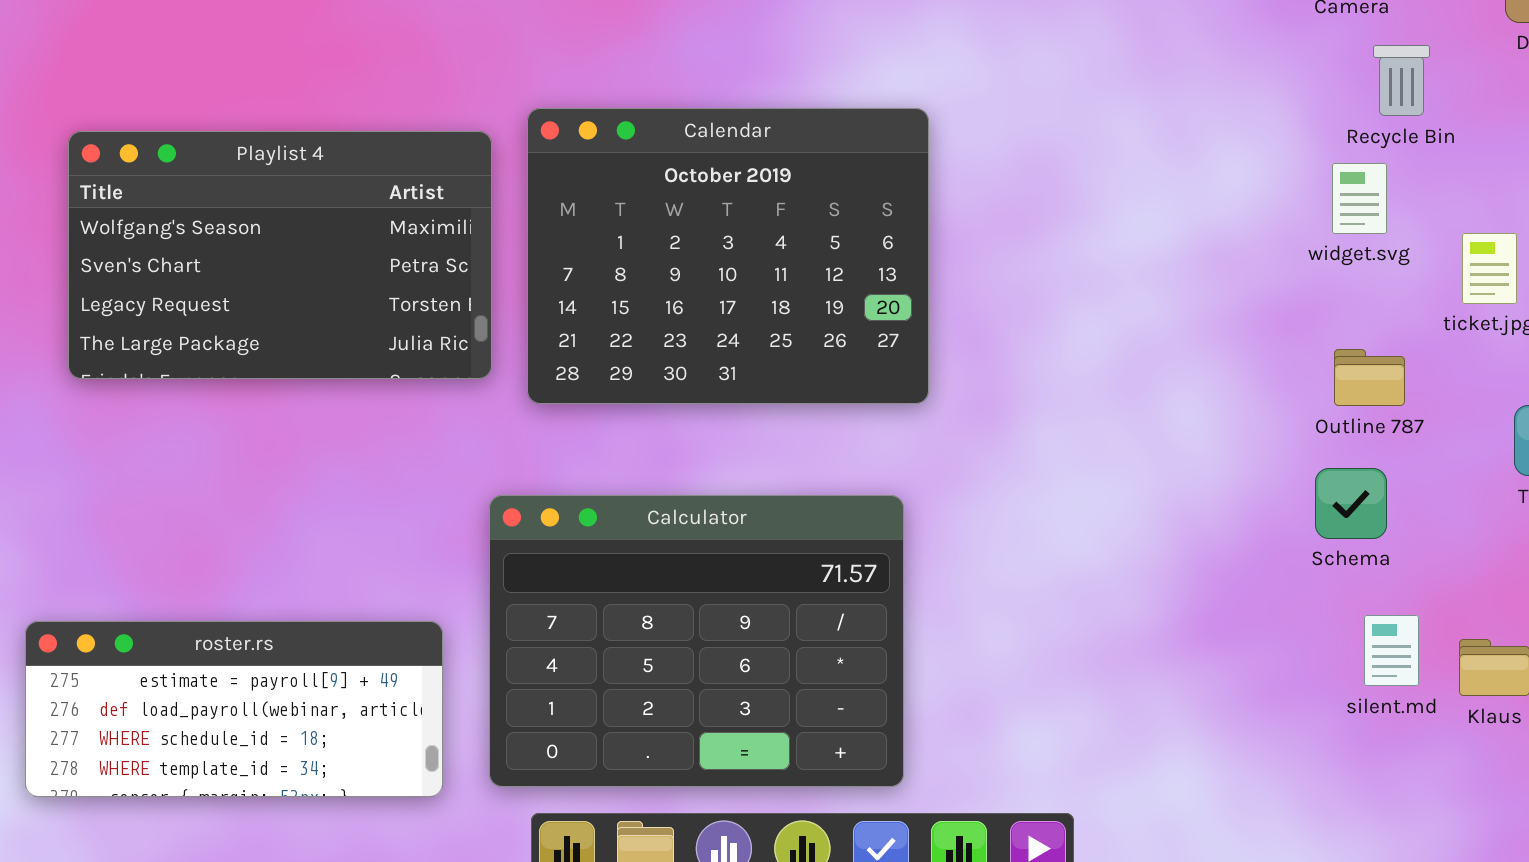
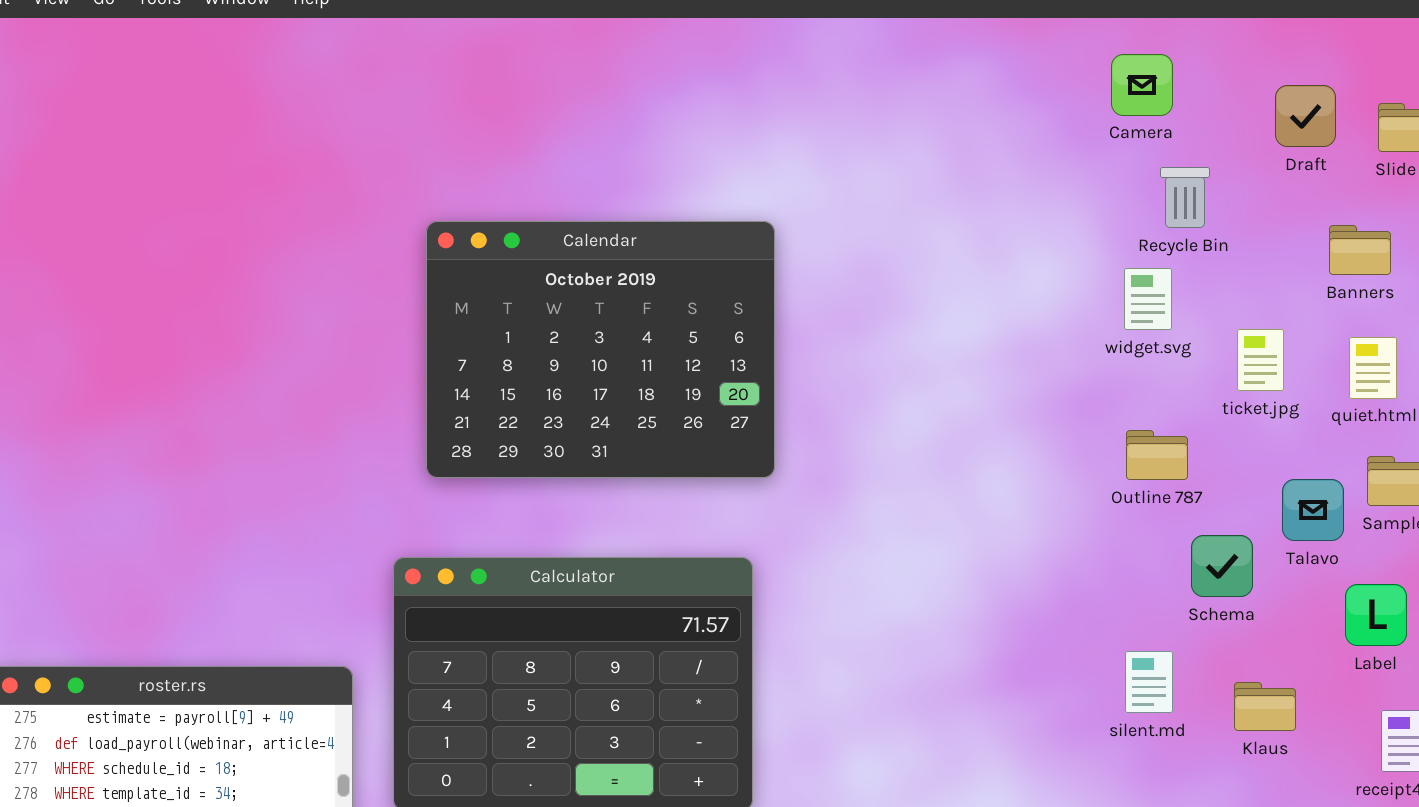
Playlist 4: [68,131,492,379] -> none, closed
Schema: [1315,468,1387,539] -> [1191,535,1253,597], moved
silent.md: [1364,615,1419,686] -> [1125,651,1173,713], moved

